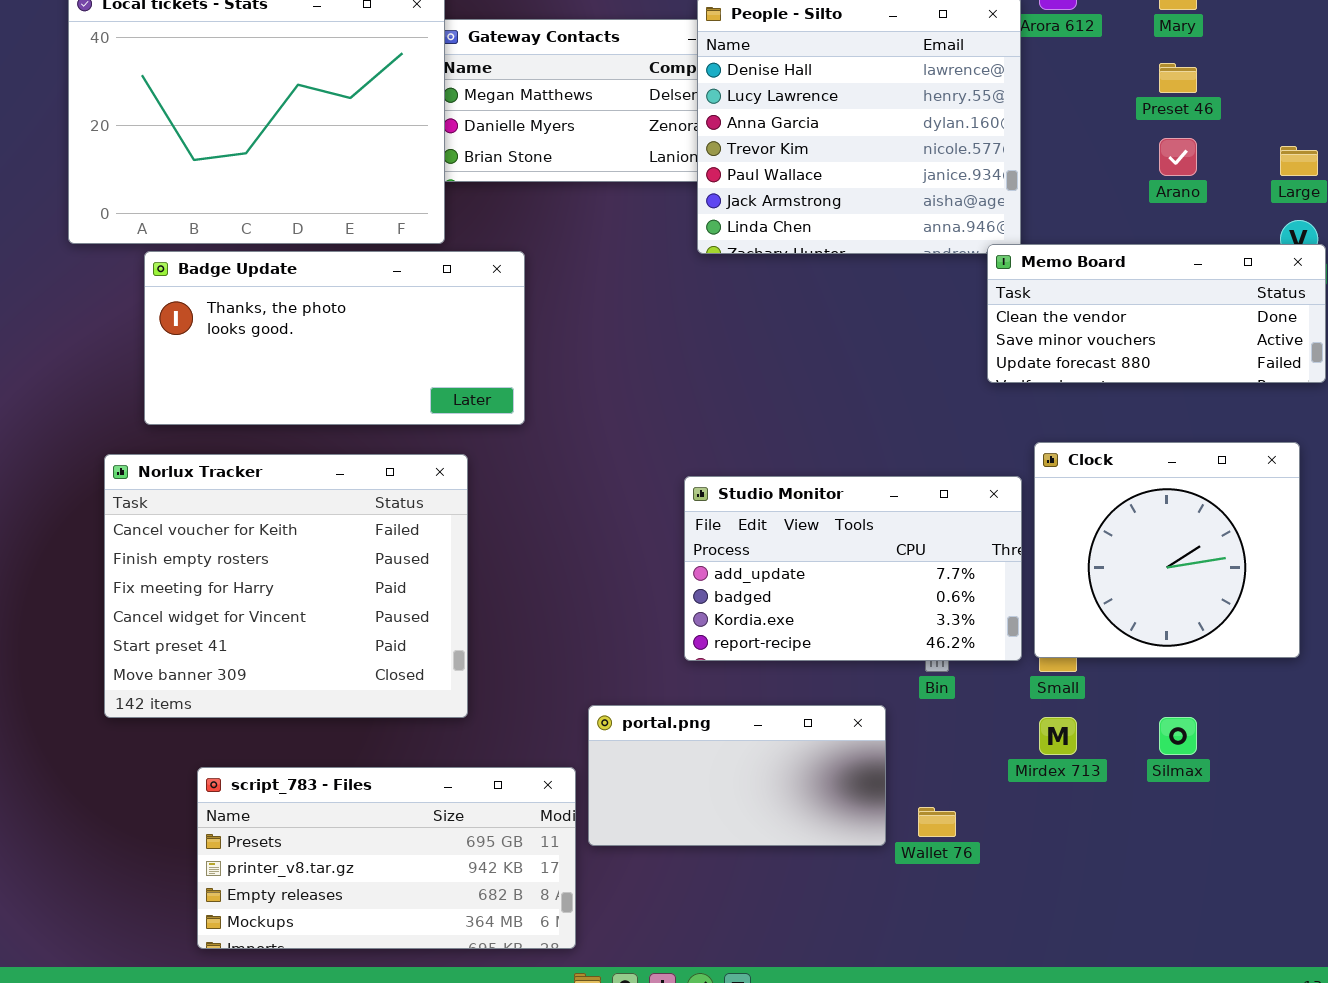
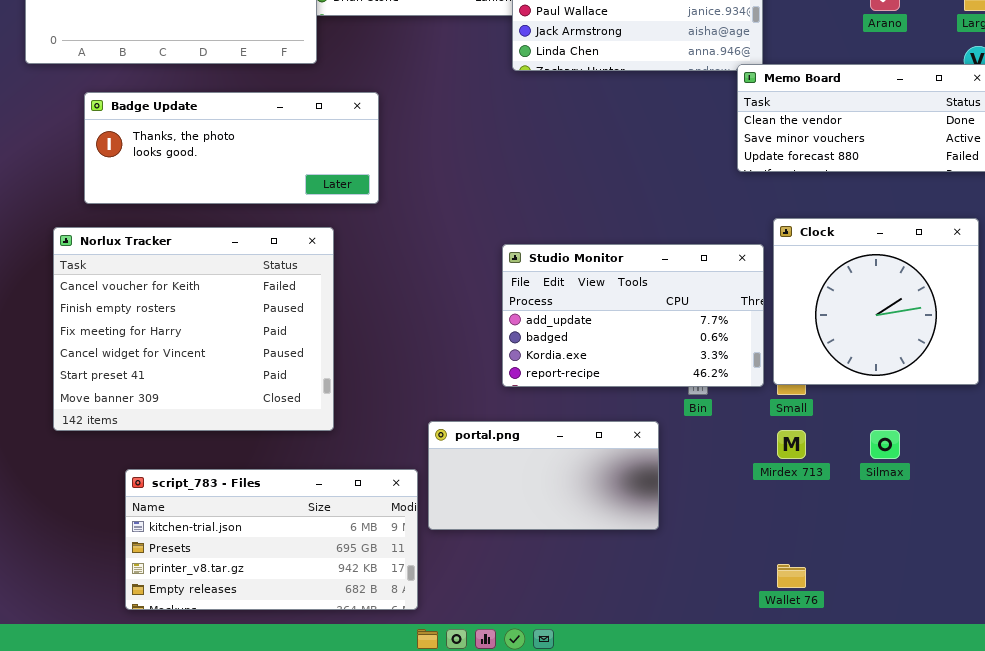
Badge Update: [144,251,525,425] -> [84,92,379,204], resized
script_783 - Files: [197,767,576,949] -> [125,469,418,610], scrolled up 1 row
Wallet 76: [918,807,956,837] -> [777,564,806,588], moved

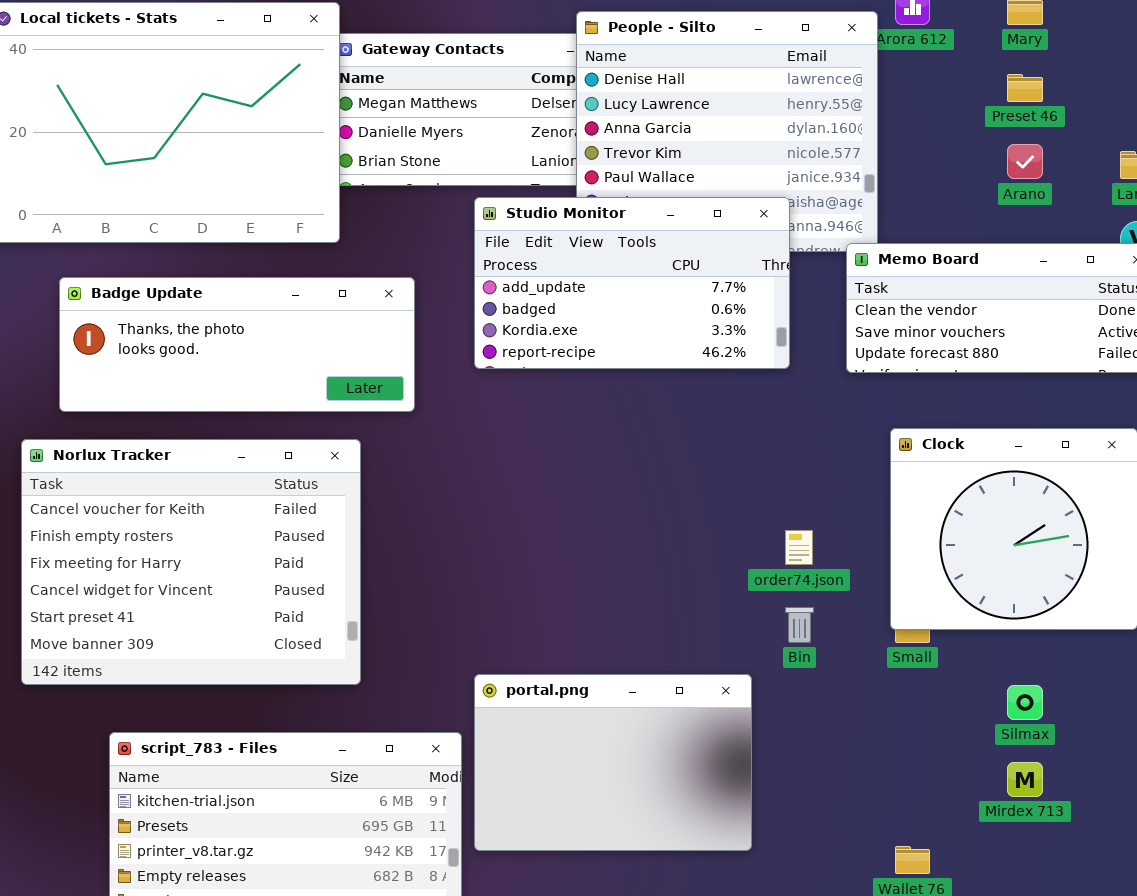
Studio Monitor: [502,244,764,387] -> [474,197,790,369], moved
portal.png: [428,421,659,530] -> [474,674,752,851], resized
Mirdex 713: [777,430,806,459] -> [1007,762,1043,797], moved

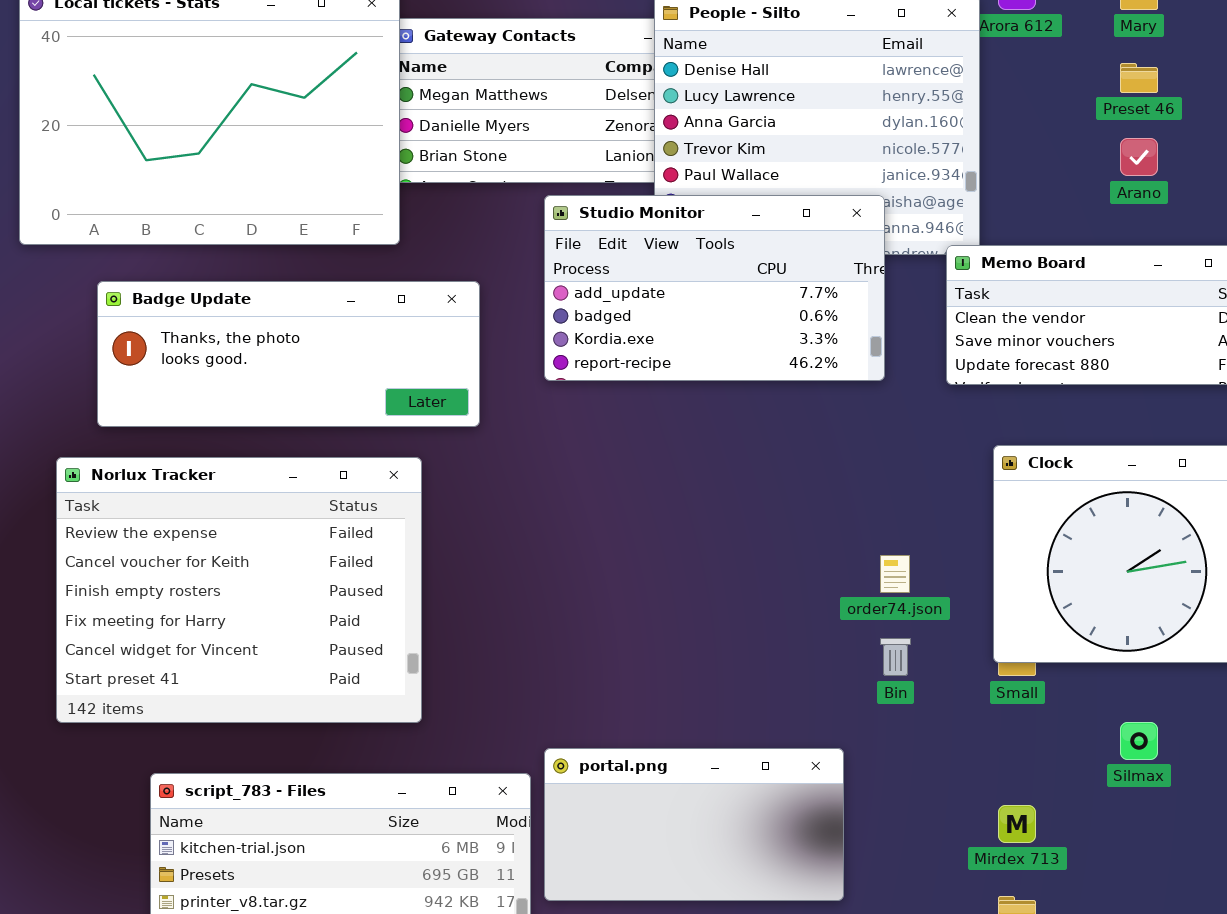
Norlux Tracker: [21,439,361,685] -> [56,457,422,723], scrolled up 1 row
portal.png: [474,674,752,851] -> [544,748,844,901], resized
Mirdex 713: [1007,762,1043,797] -> [998,805,1036,843], moved

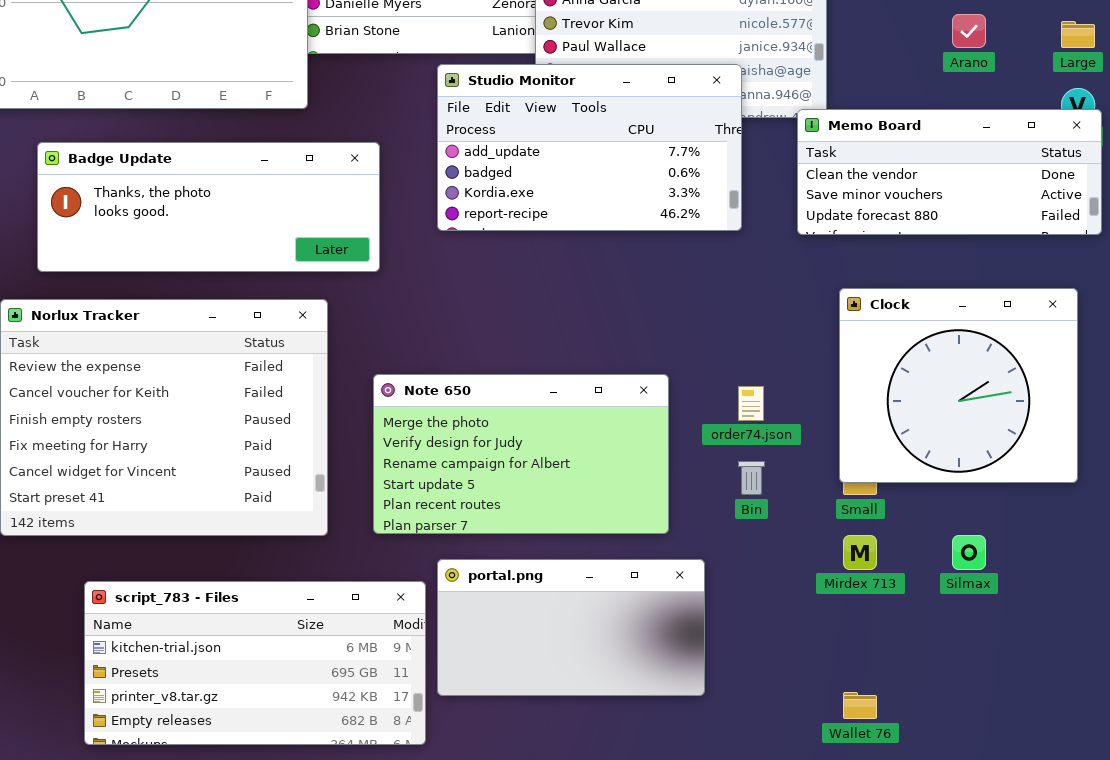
Note 650: none -> [373,374,669,534], opened
Mirdex 713: [998,805,1036,843] -> [843,535,877,570], moved

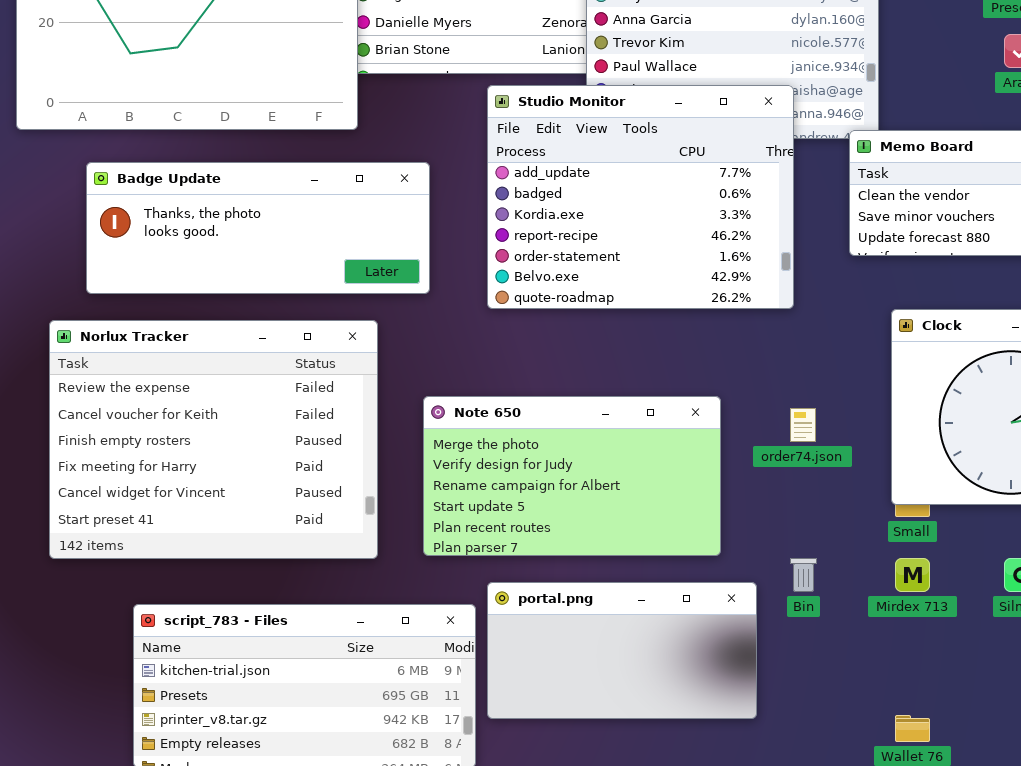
Studio Monitor: [437,64,742,231] -> [487,85,794,309], resized
Bin: [738,461,765,495] -> [790,558,817,592], moved

